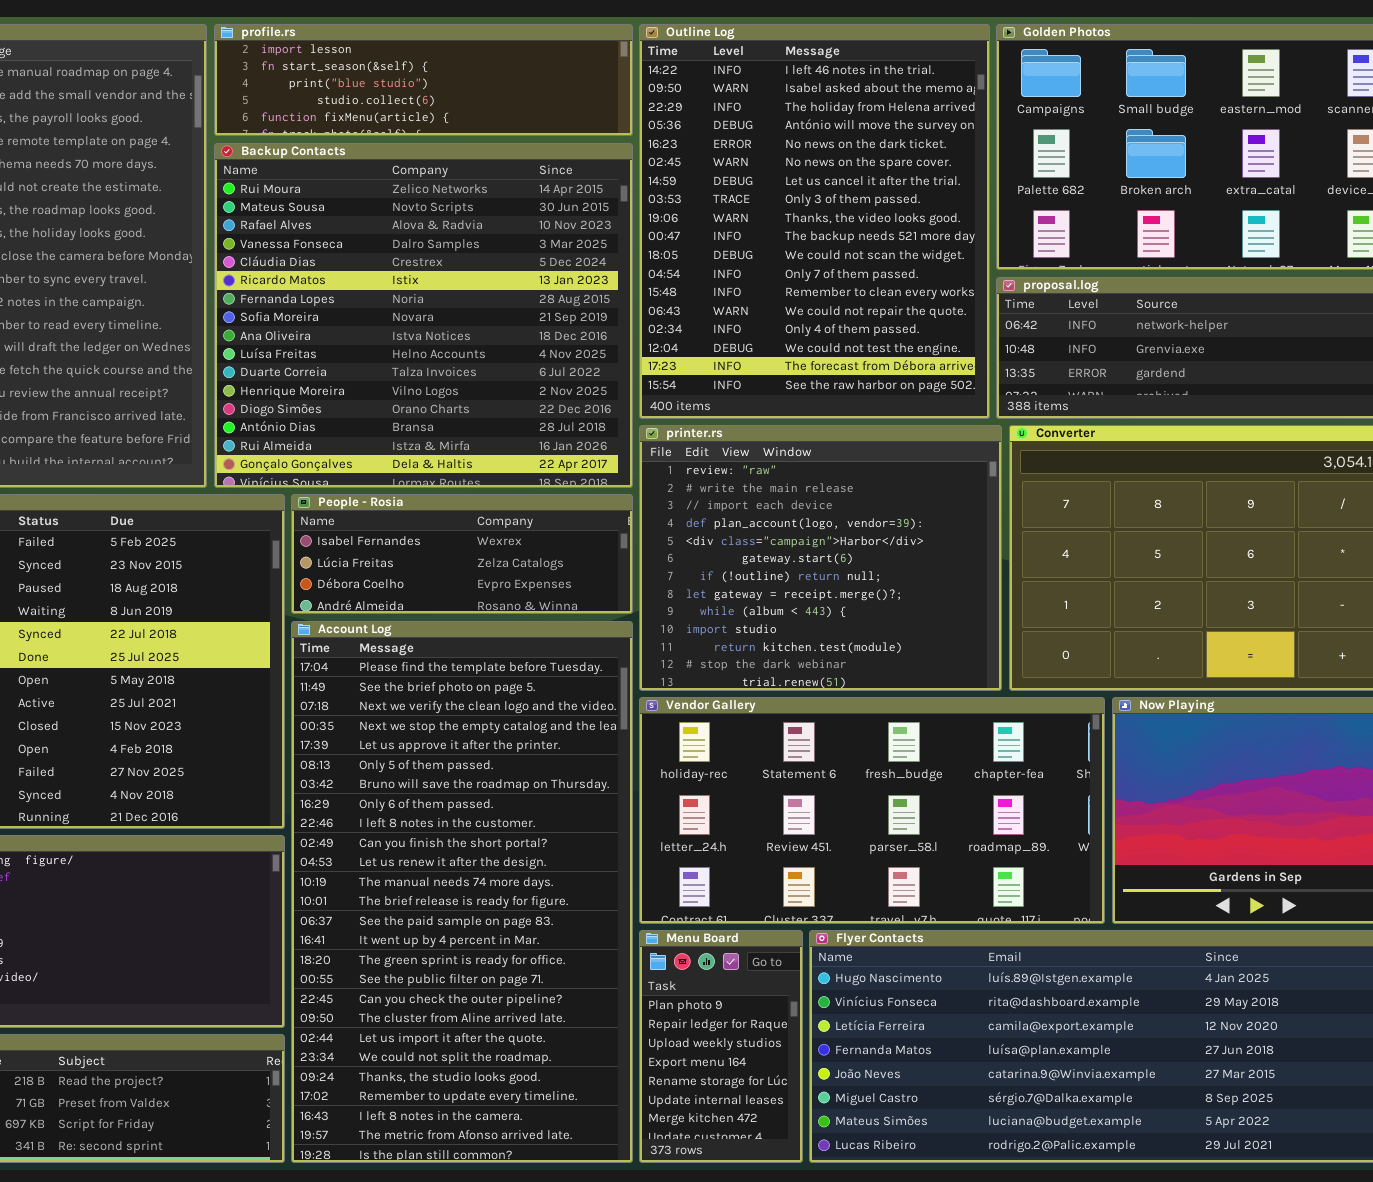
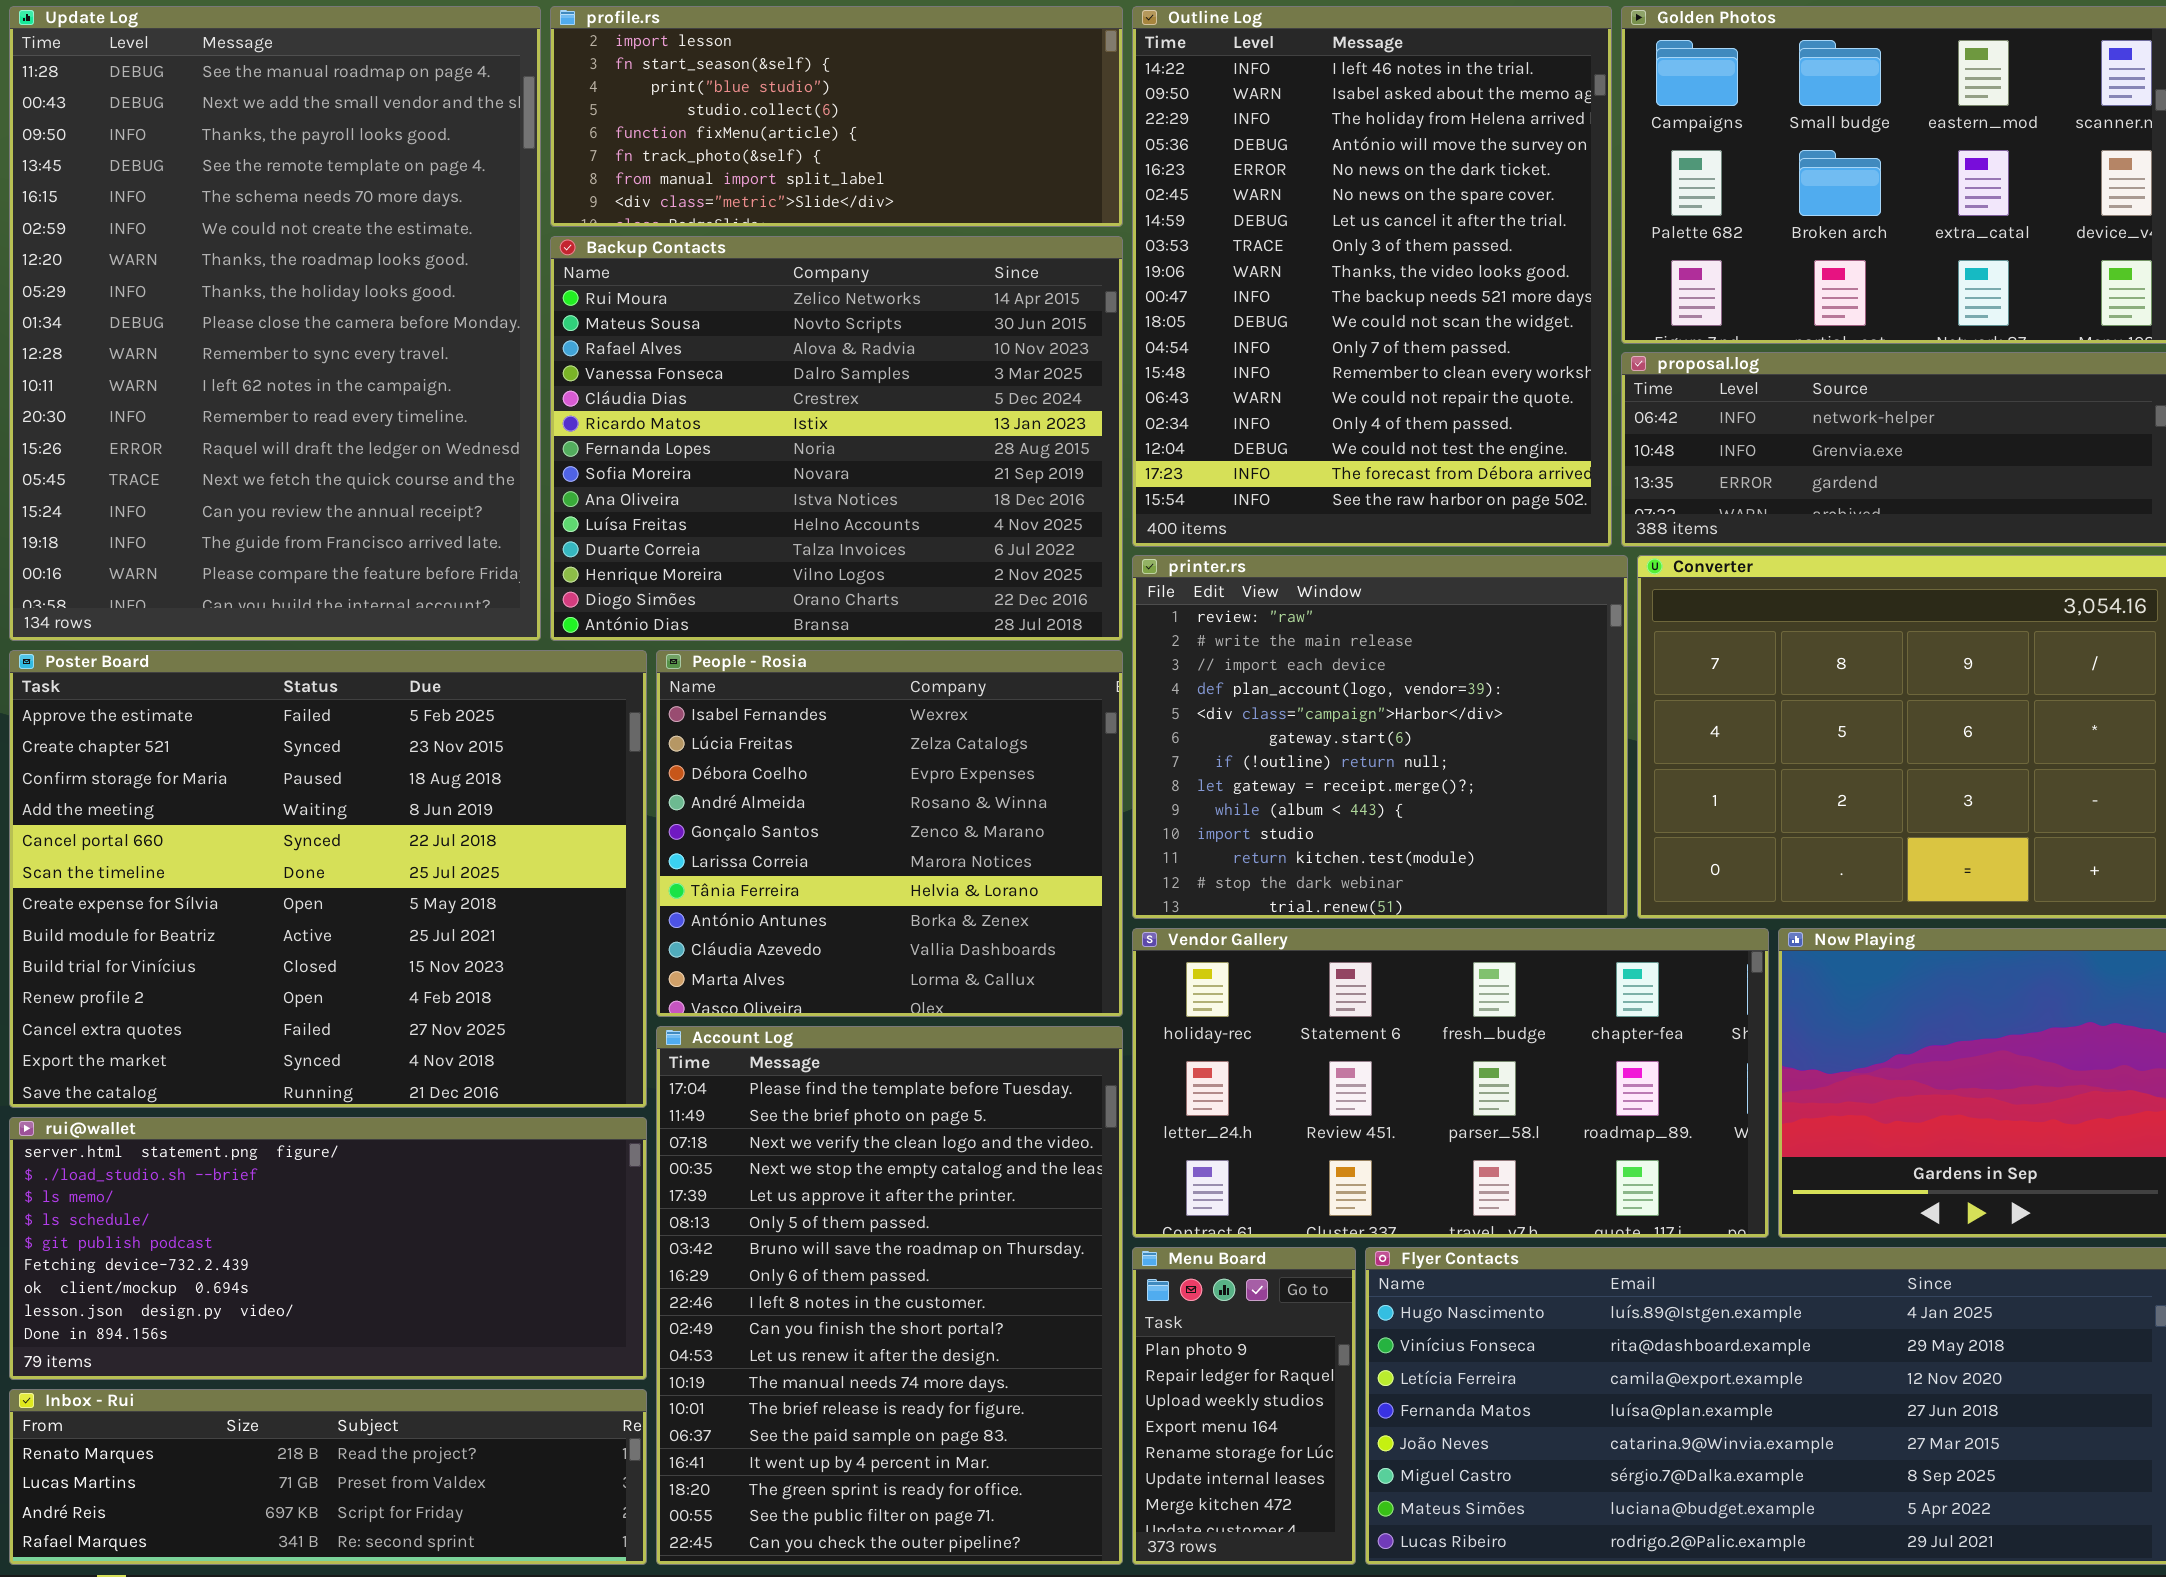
profile.rs: [214,24,633,136] -> [550,6,1123,227], resized
Backup Contacts: [214,143,633,488] -> [550,236,1123,641], resized
People - Rosia: [291,494,633,614] -> [656,650,1123,1017], resized
Account Log: [291,621,633,1163] -> [656,1026,1123,1565], resized

